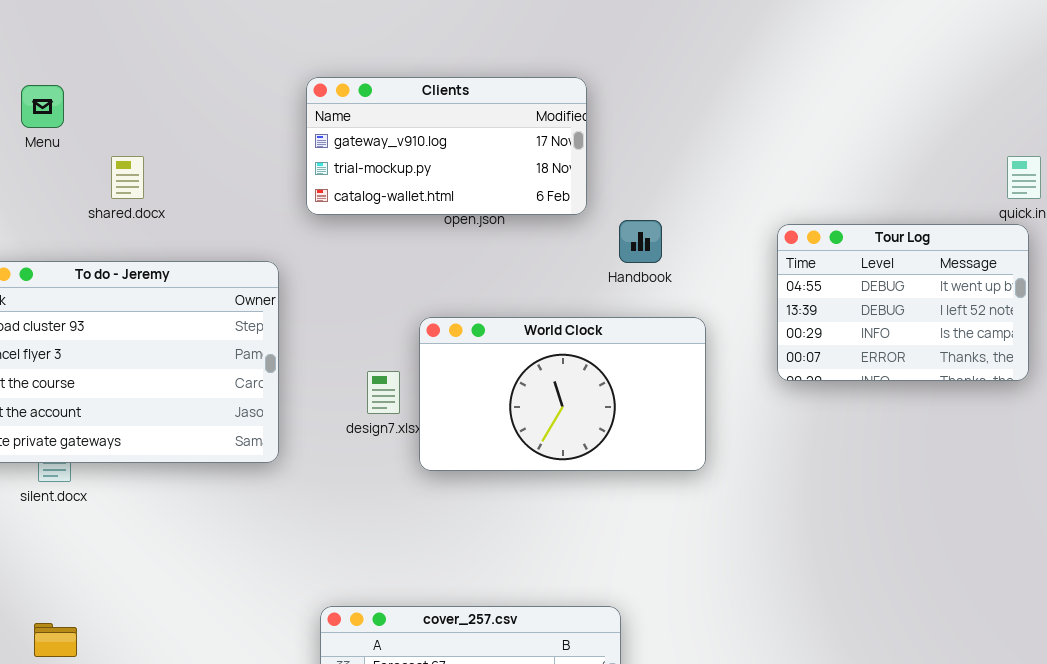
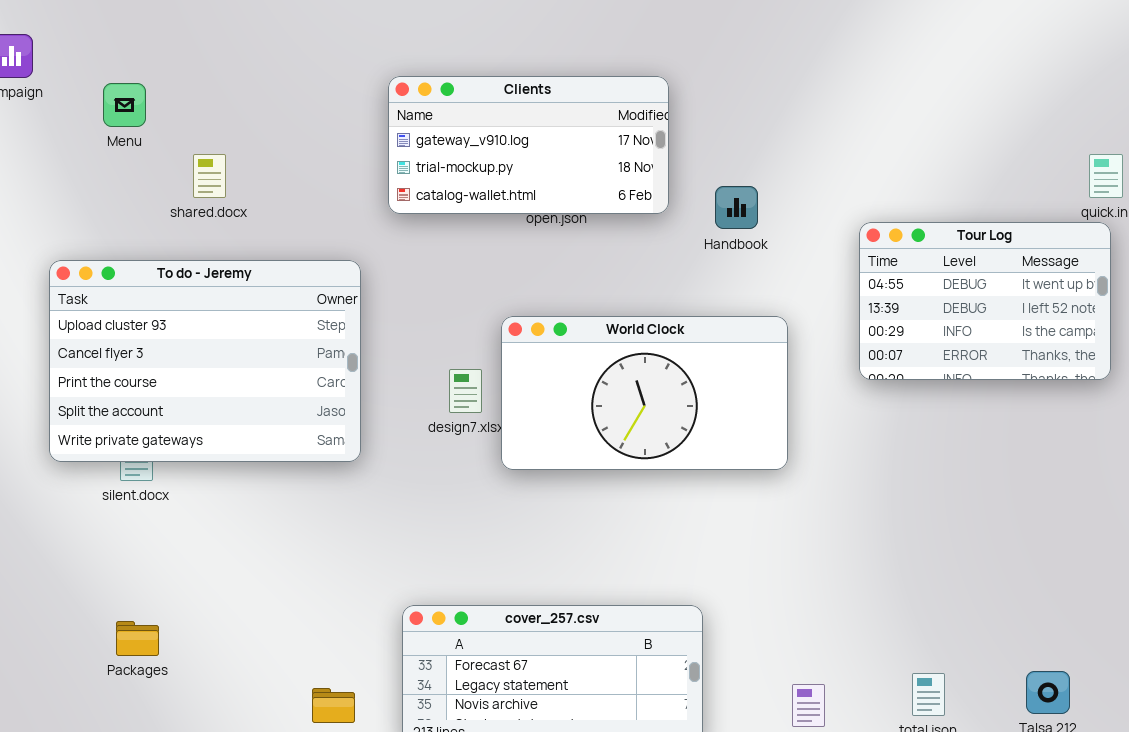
Handbook: [619,220,662,263] -> [715,186,758,229], moved

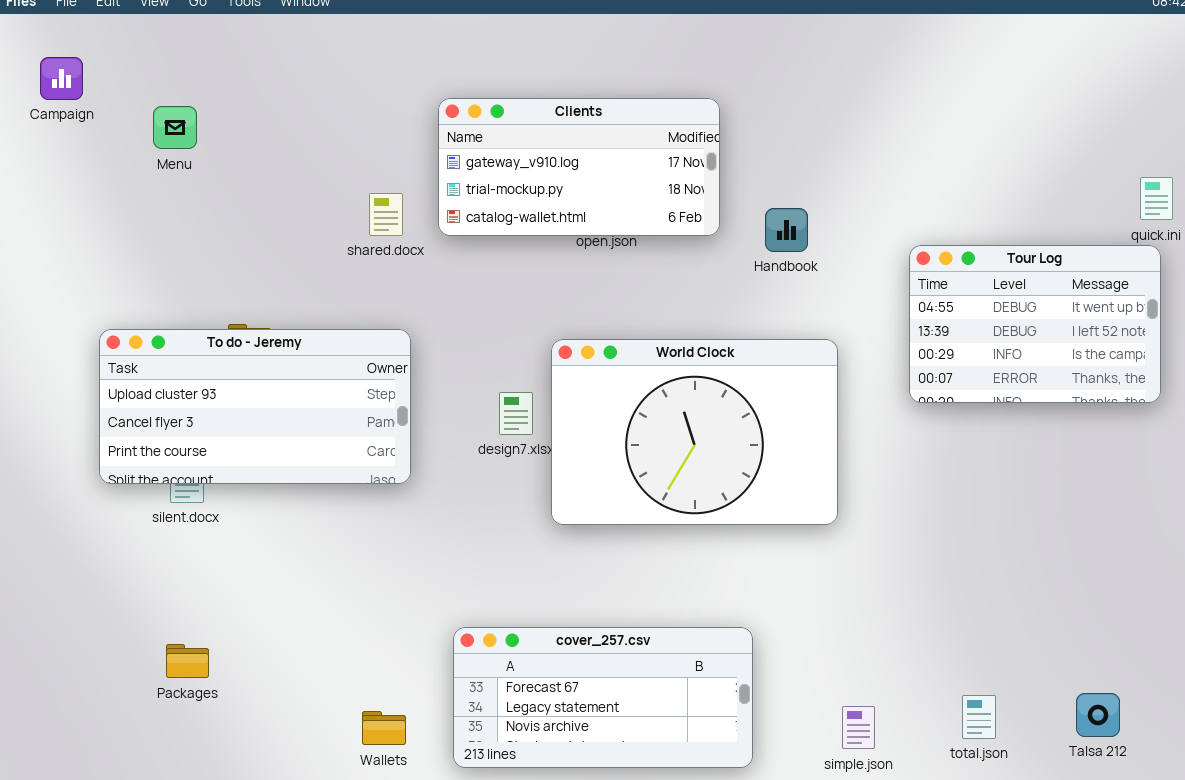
shared.docx: [193,154,226,198] -> [369,193,403,236], moved
To do - Jeremy: [49,260,361,462] -> [99,329,411,484], resized
World Clock: [501,316,788,470] -> [551,339,838,525], resized

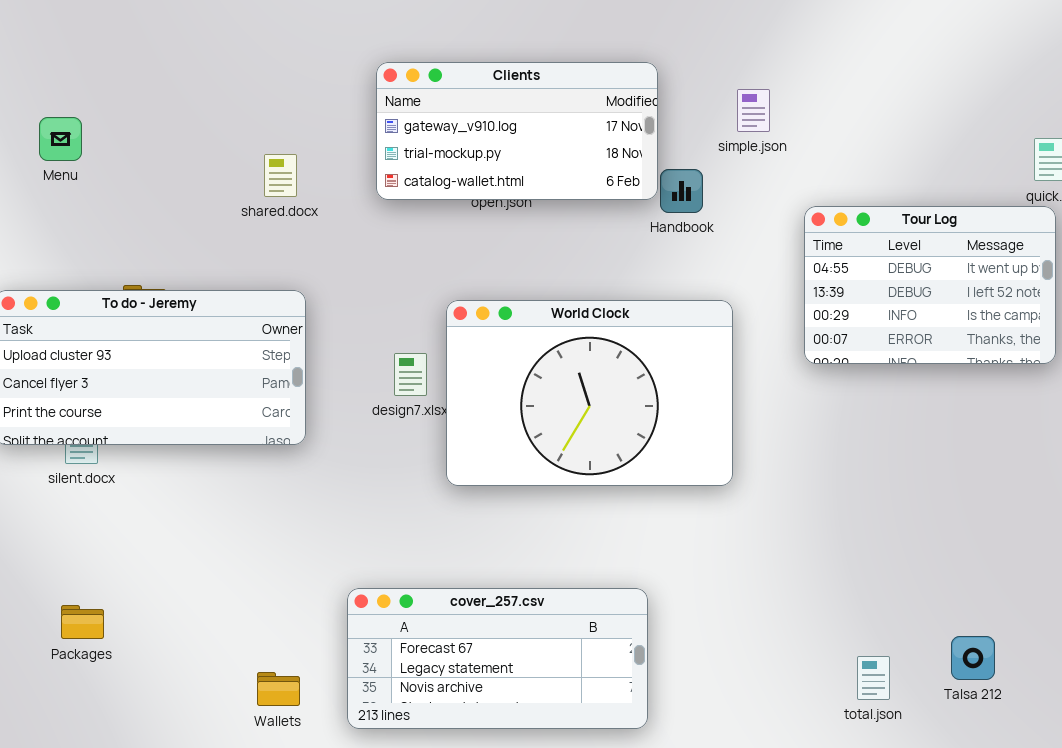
Clients: [438,98,720,236] -> [376,62,658,200], moved
Menu: [153,106,197,149] -> [39,117,82,161], moved
Talsa 212: [1076,693,1120,737] -> [951,636,995,680], moved
simple.json: [842,706,875,749] -> [737,89,770,132], moved

